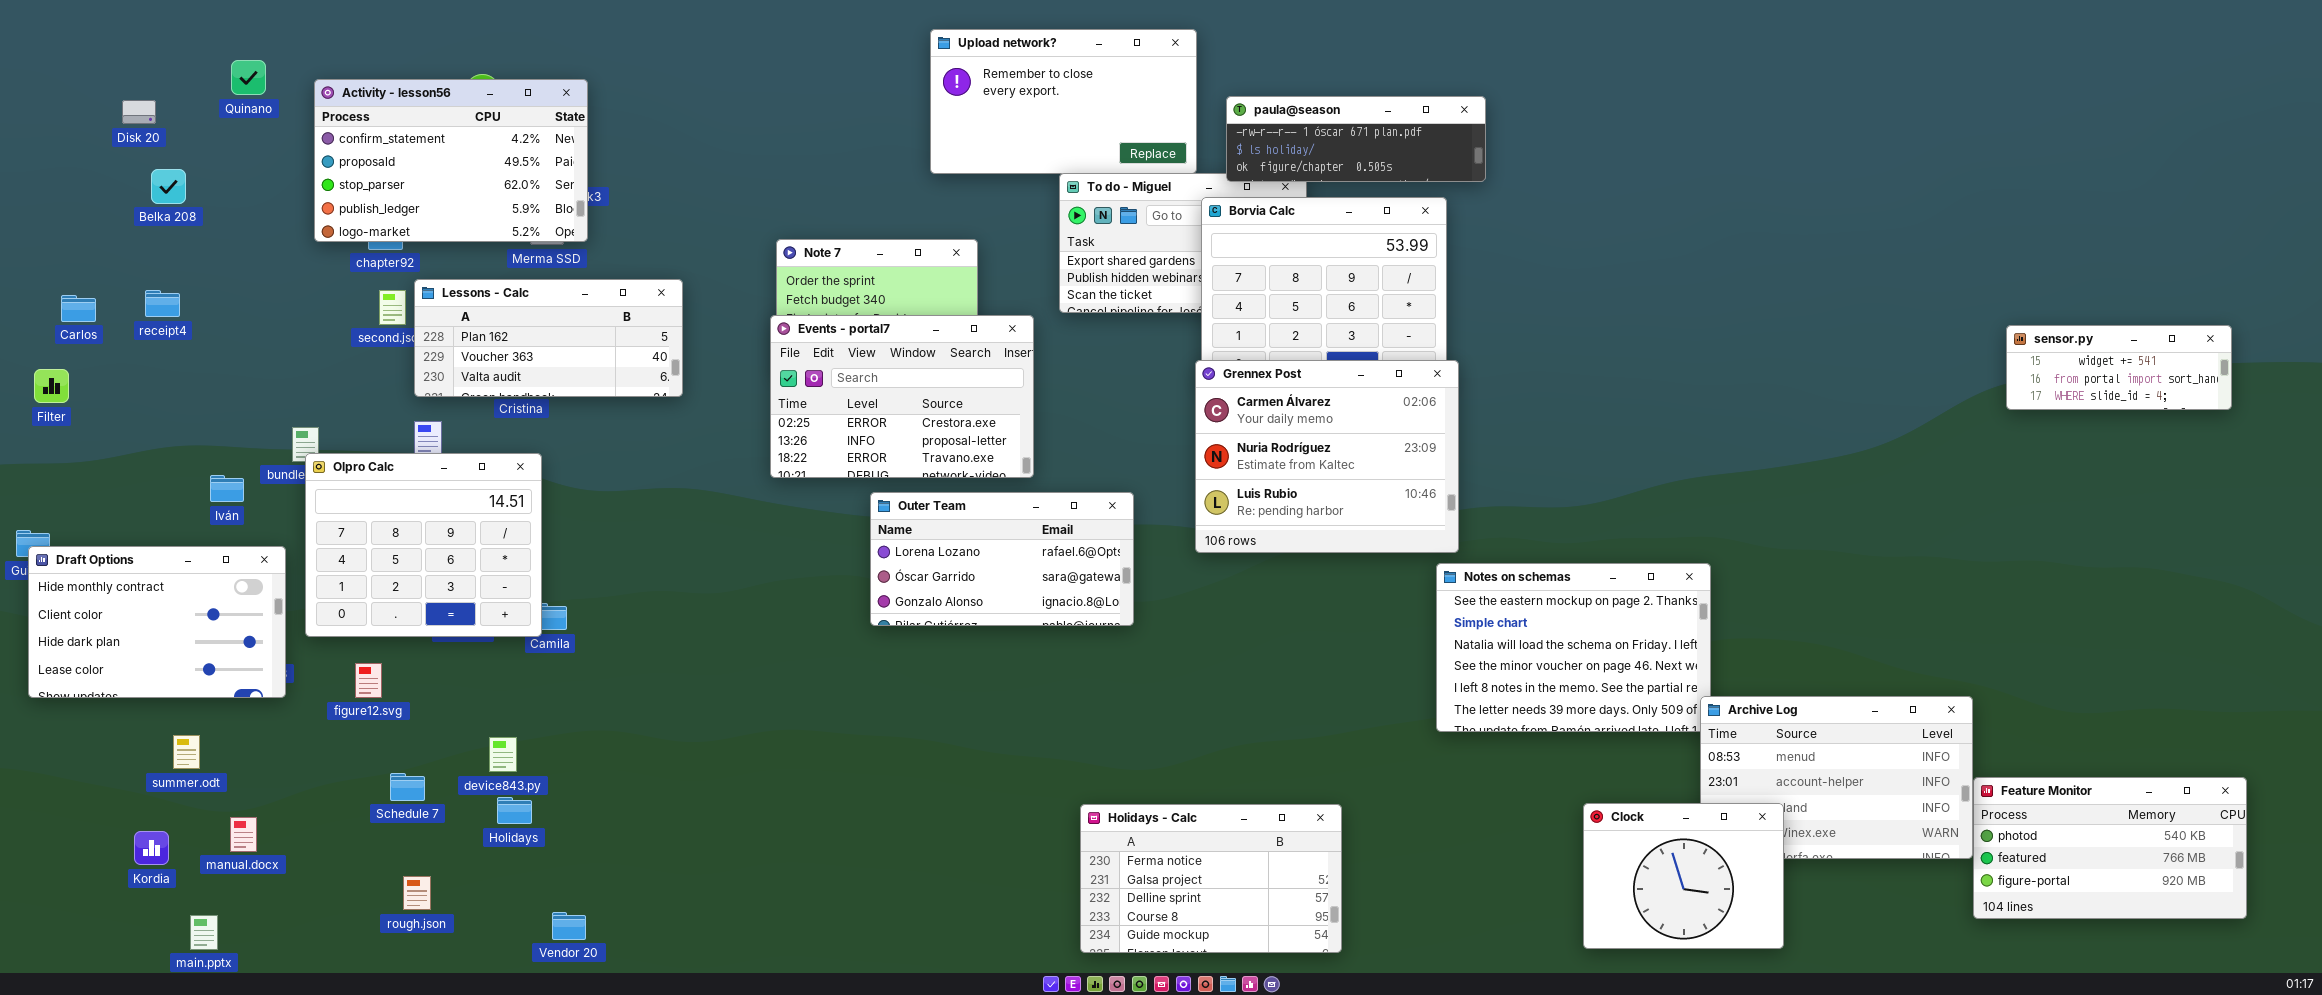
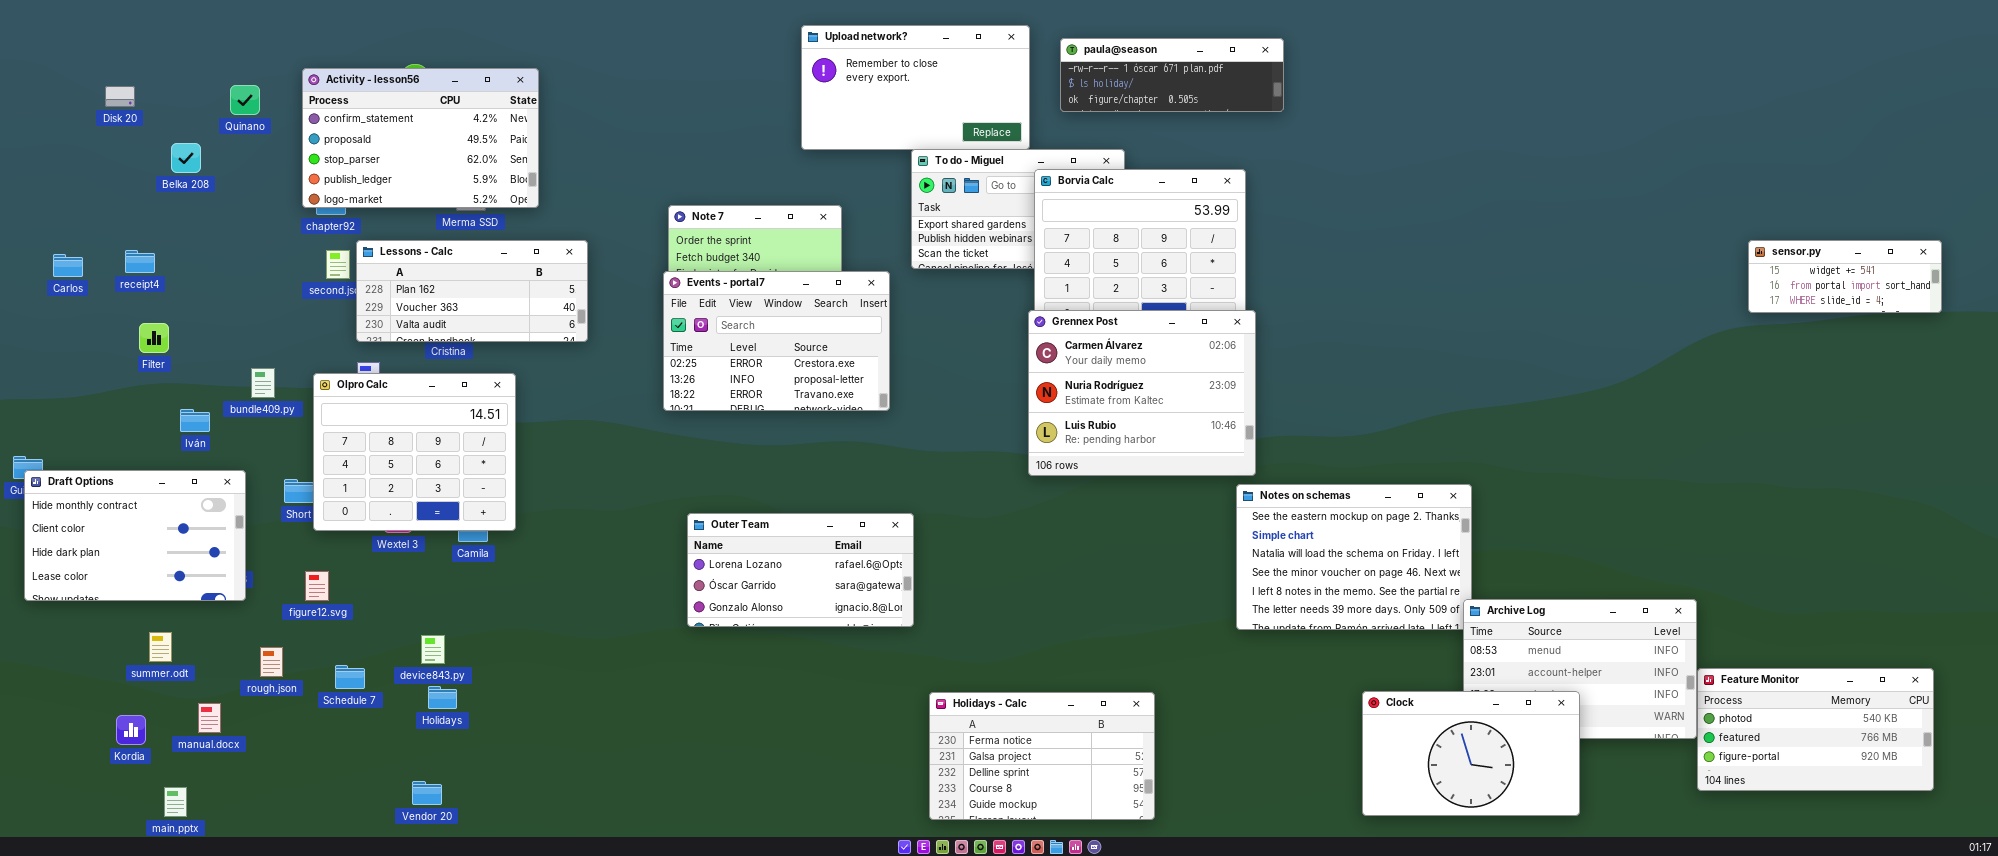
Quinano: [231,60,266,95] -> [230,85,260,115], moved
Activity - lesson56: [314,79,588,242] -> [302,68,539,208], moved
paula@season: [1226,96,1486,182] -> [1060,38,1284,112], moved
Belka 208: [151,169,186,204] -> [171,143,201,173], moved
sensor.py: [2006,325,2232,410] -> [1748,240,1942,313], moved
Filter: [34,369,69,403] -> [139,323,169,353], moved
Olpro Calc: [305,453,542,637] -> [313,373,516,531], moved
Outer Team: [870,492,1134,626] -> [687,513,914,627], moved
Clock: [1583,803,1784,949] -> [1362,691,1580,816], resized
rough.json: [403,876,431,910] -> [260,647,283,677], moved
Vendor 20: [552,912,586,940] -> [412,781,442,805], moved

